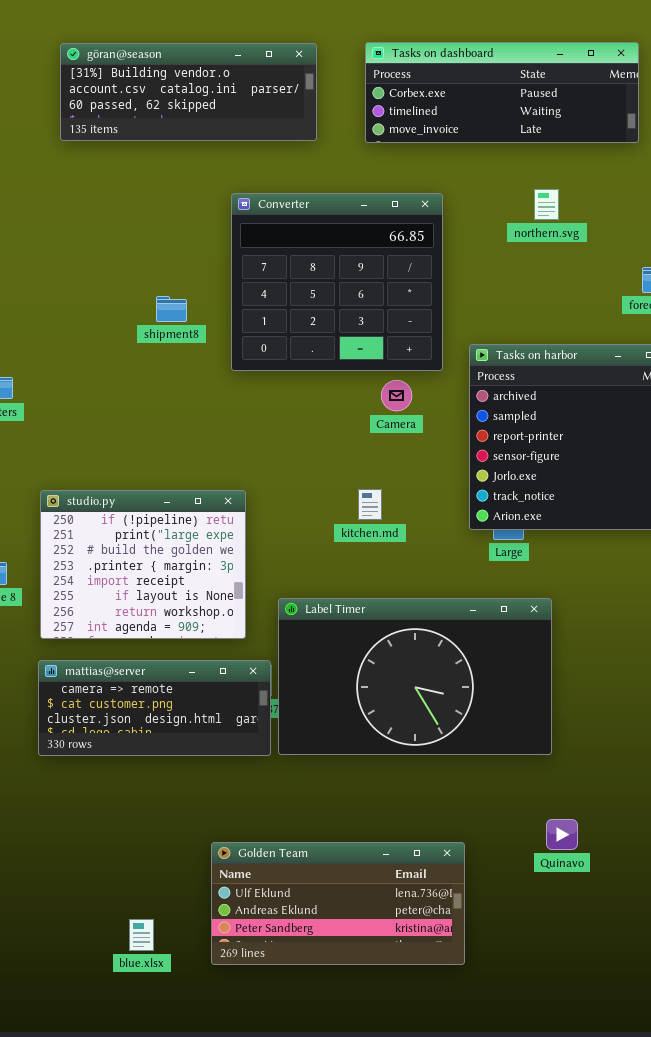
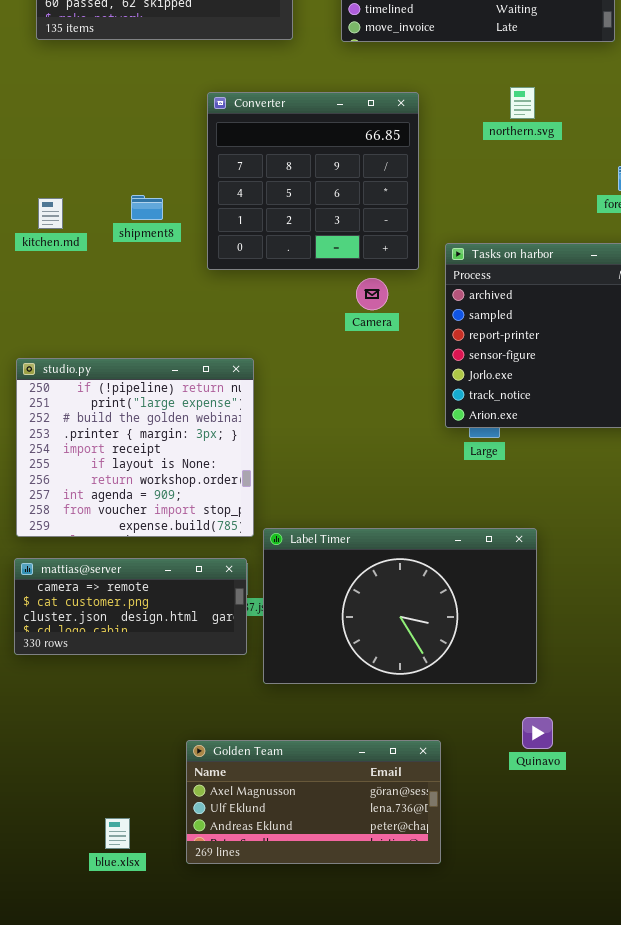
kitchen.md: [358,489,382,520] -> [38,198,63,229], moved
studio.py: [40,490,246,639] -> [16,358,254,537], resized
Label Timer: [278,598,552,755] -> [263,528,537,684], moved
Golden Team: [211,842,465,965] -> [186,740,441,864], scrolled up 1 row

